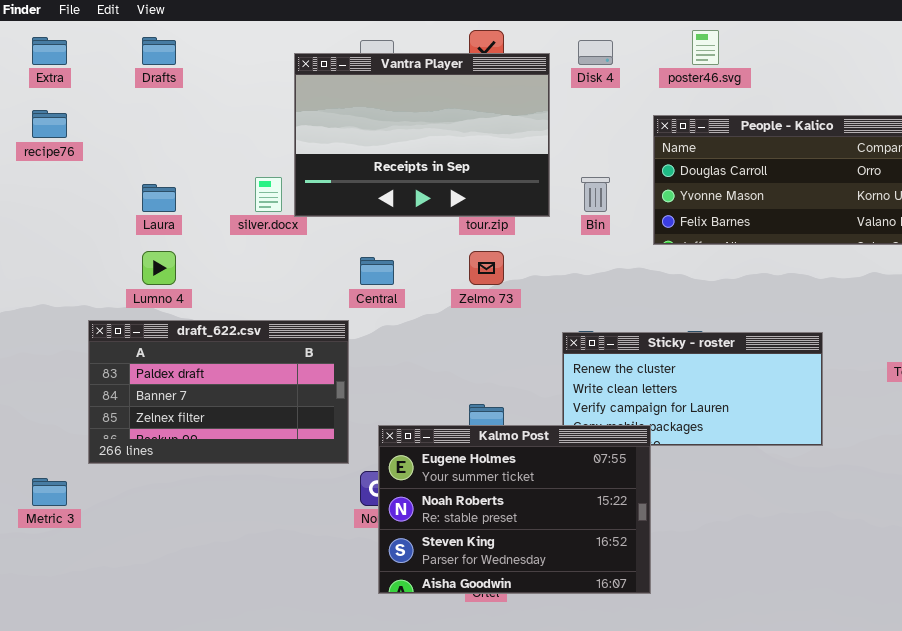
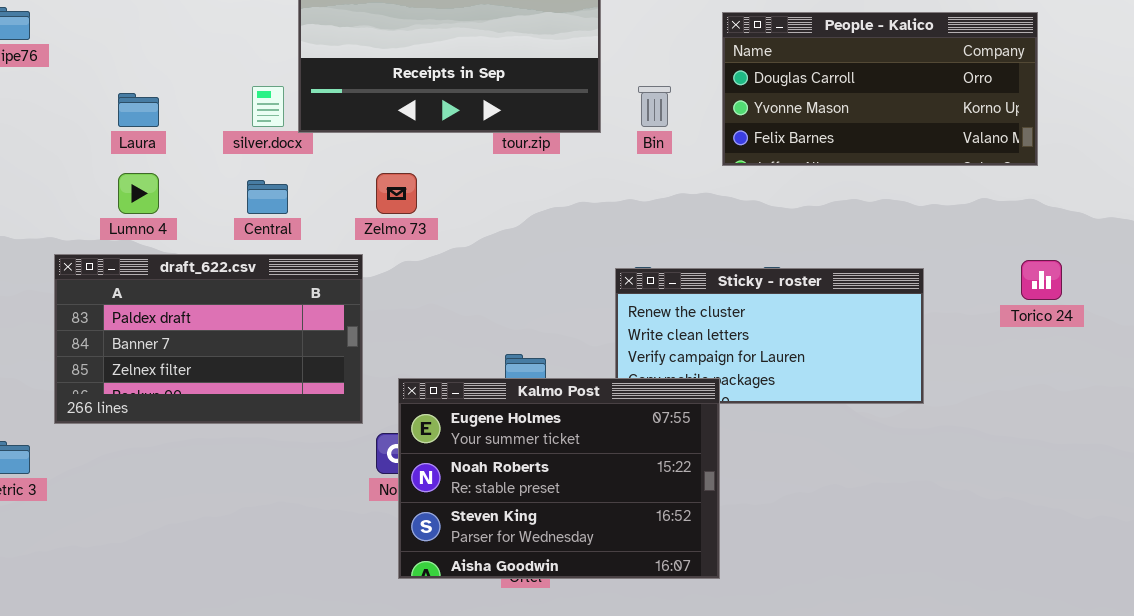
Zelmo 73: [469,251,504,285] -> [376,173,417,214], moved
Central: [360,257,394,285] -> [247,180,288,214], moved

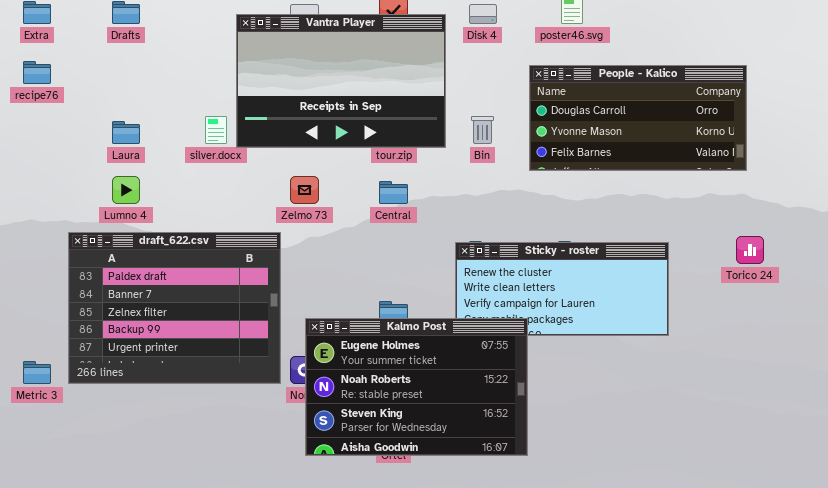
Central: [247,180,288,214] -> [379,181,408,204], moved
draft_622.csv: [54,254,363,424] -> [68,232,281,384], resized

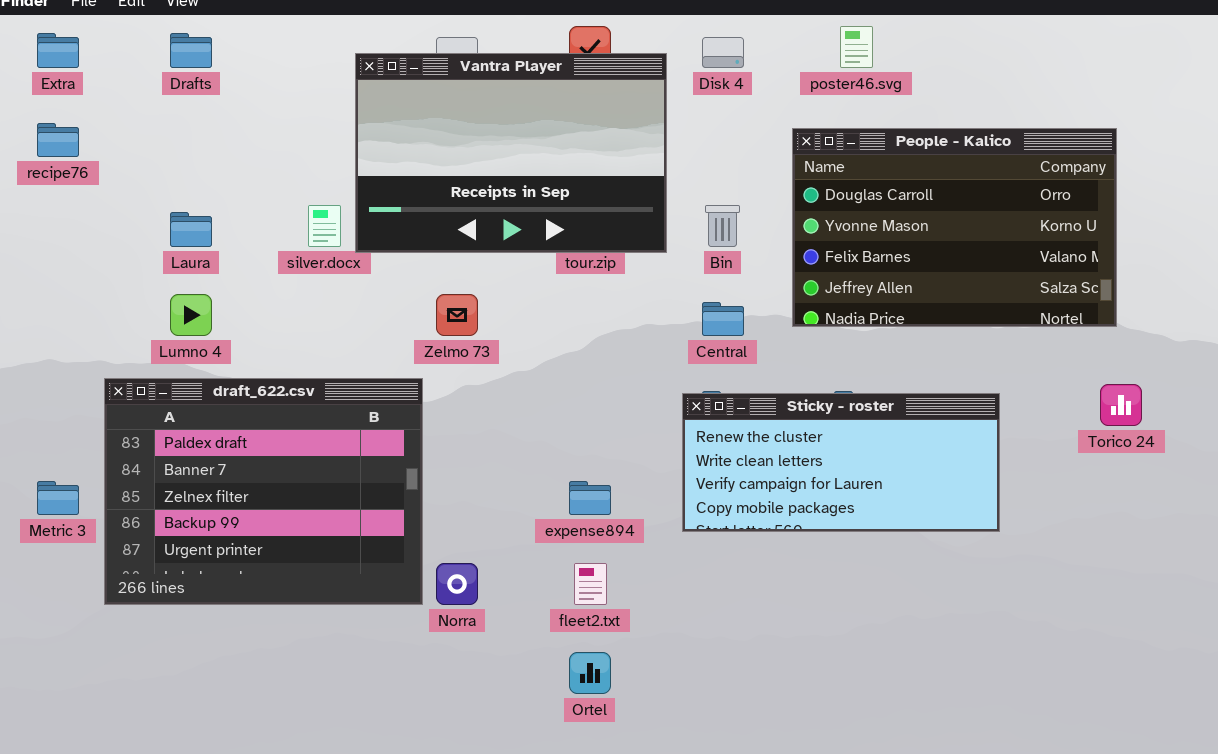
People - Kalico: [529,65,747,171] -> [792,128,1117,327], resized
Central: [379,181,408,204] -> [702,302,744,336], moved
Kalmo Post: [305,318,528,456] -> none, closed
Metric 3: [23,361,51,384] -> [37,481,79,515], moved

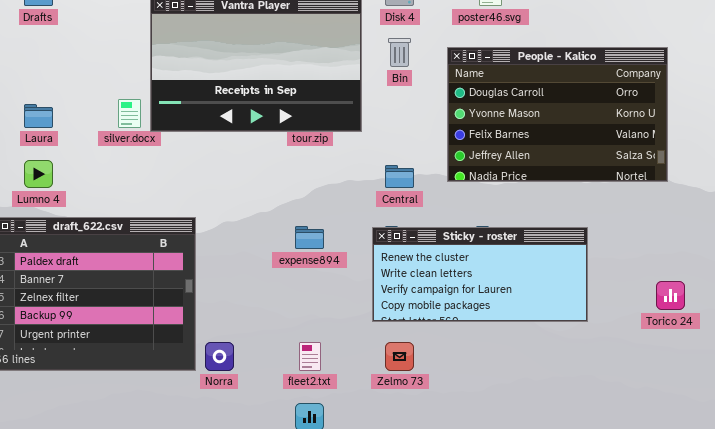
Bin: [705,205,740,247] -> [388,38,411,67], moved
Zelmo 73: [436,294,478,336] -> [385,342,414,371], moved
Torico 24: [1100,384,1142,426] -> [656,281,685,310], moved
expense894: [569,481,611,515] -> [295,226,324,249], moved

